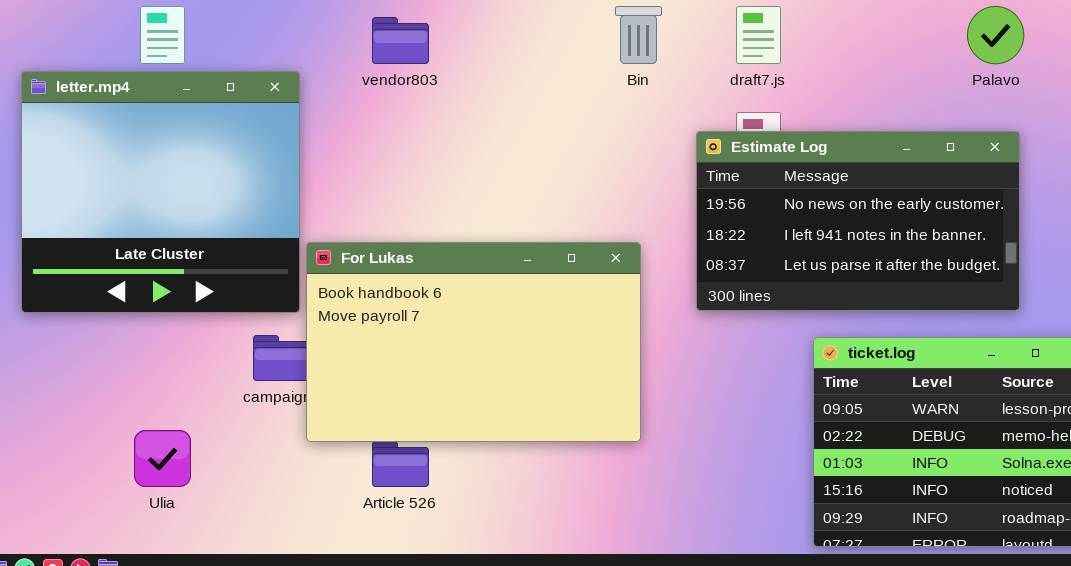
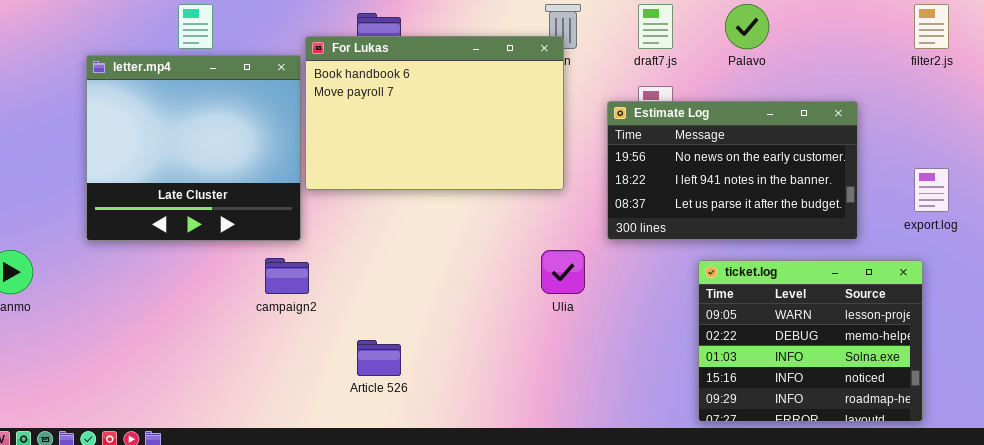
Palavo: [967,6,1024,64] -> [725,4,769,49], moved
For Lukas: [306,242,641,442] -> [305,36,564,190], moved
Ulia: [134,430,191,487] -> [541,250,585,294], moved

